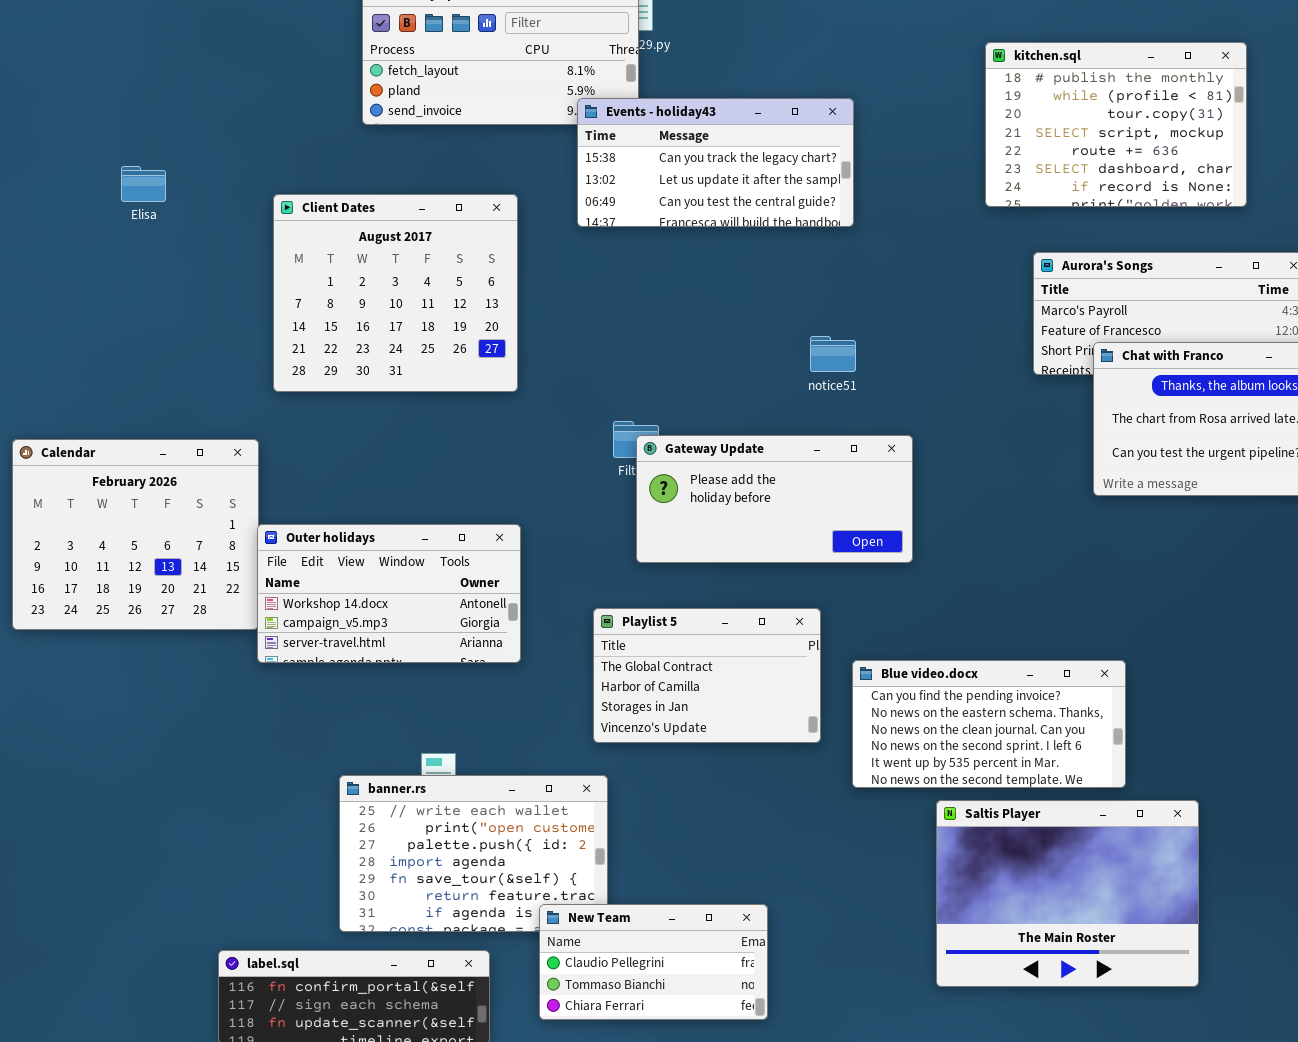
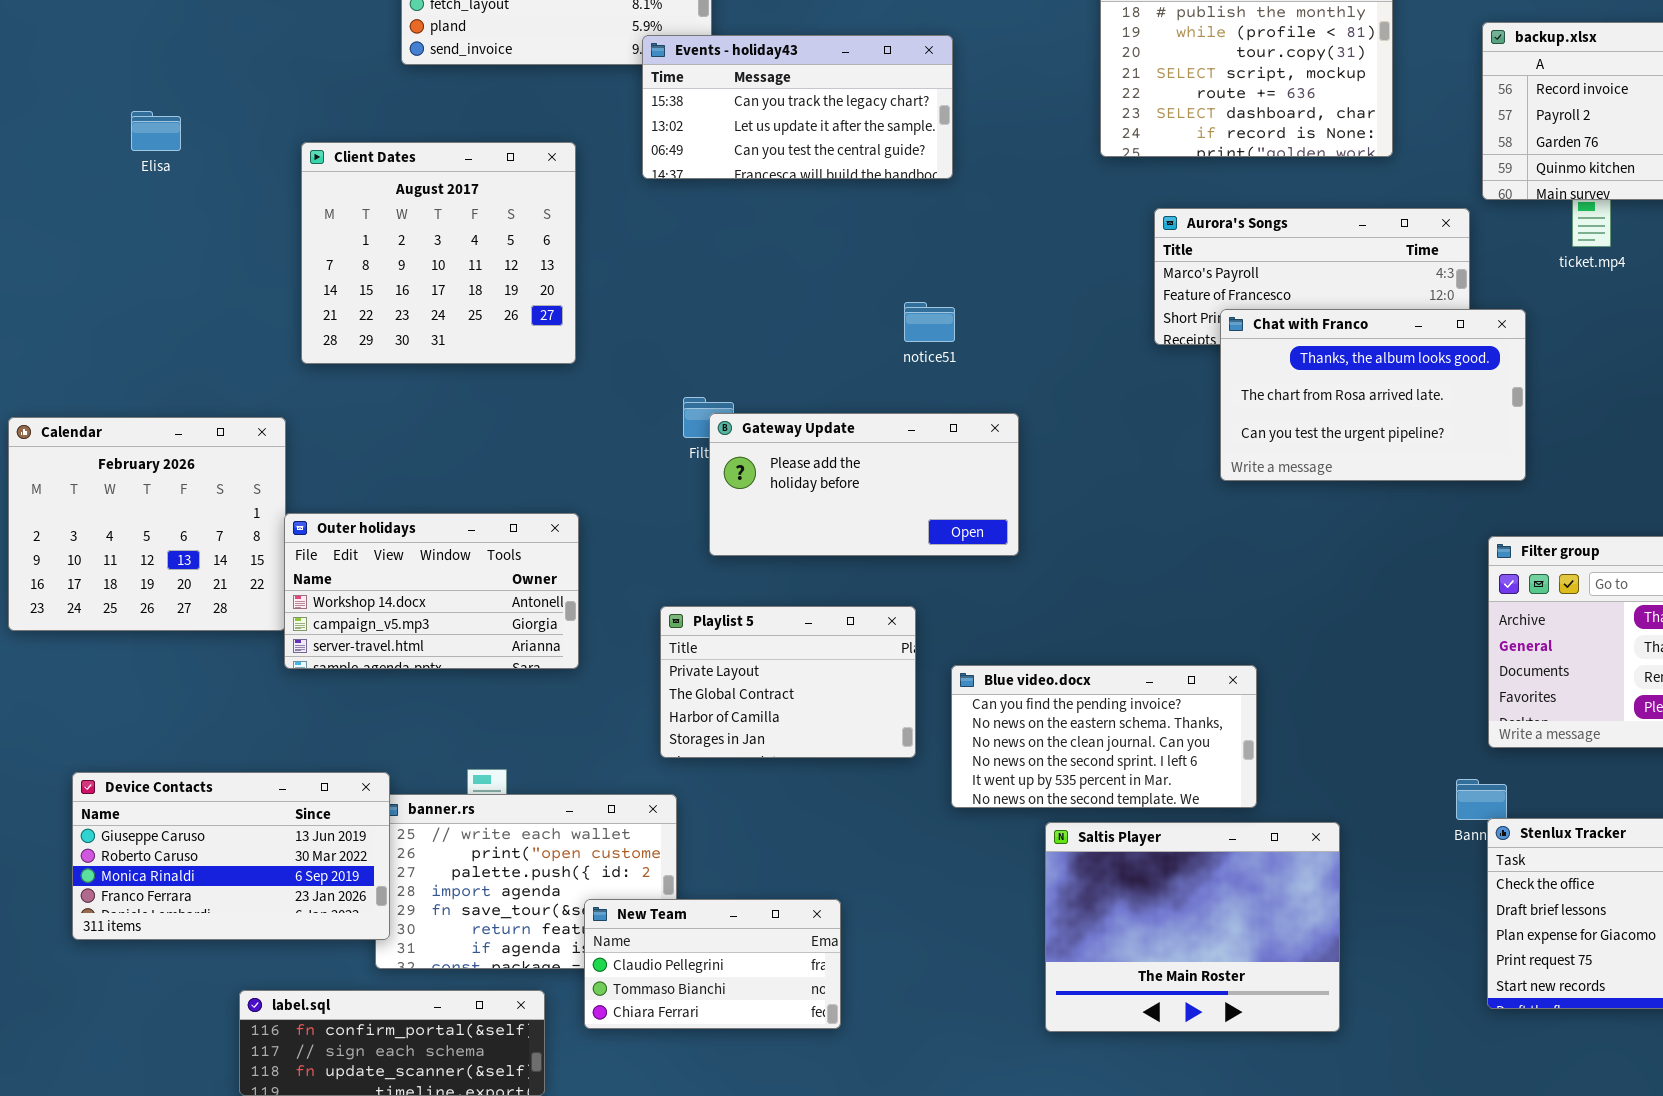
Playlist 5: [593,608,821,743] -> [660,606,916,758], scrolled up 1 row
Device Contacts: none -> [72,772,390,940], opened
New Team: [539,904,768,1020] -> [584,899,841,1029], moved

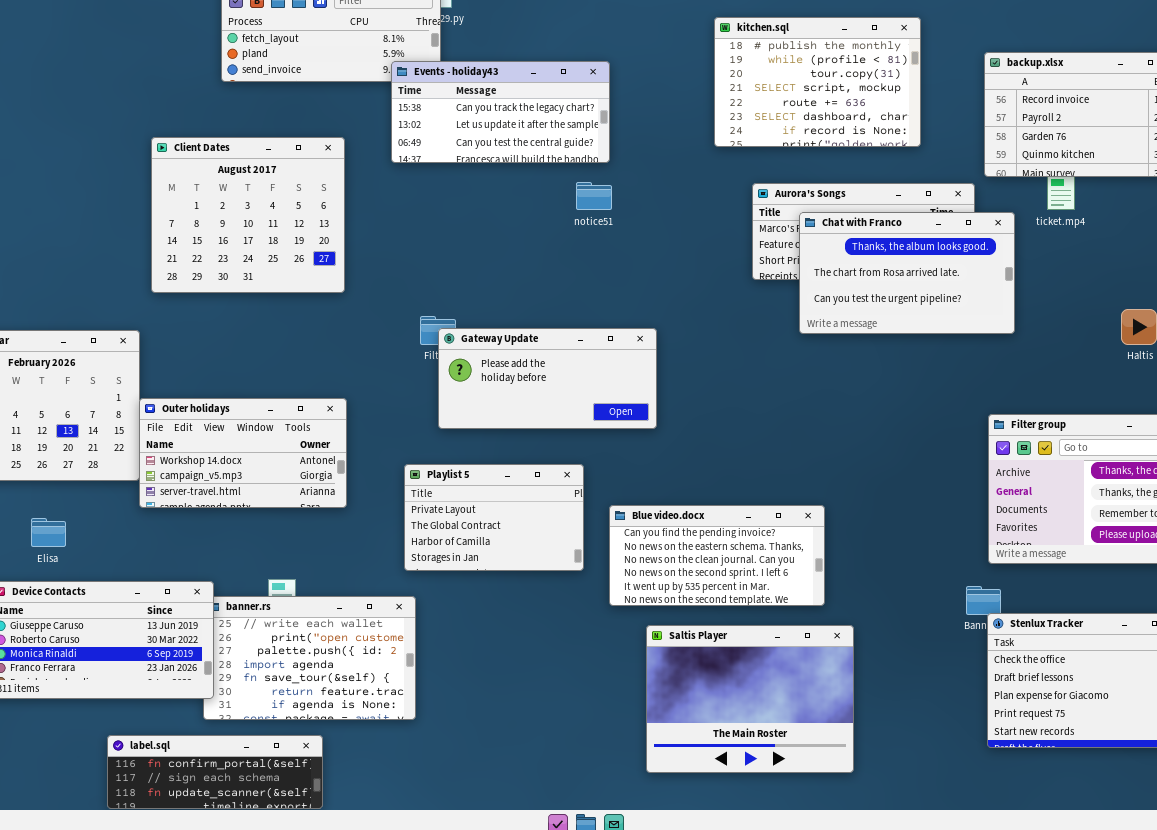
Elisa: [131,111,181,151] -> [31,518,66,547], moved
notice51: [904,302,955,342] -> [576,182,612,210], moved
Chat with Franco: [1220,309,1526,481] -> [799,212,1015,334], moved
Saltis Player: [1045,822,1340,1032] -> [646,625,854,773], moved
New Team: [584,899,841,1029] -> none, closed

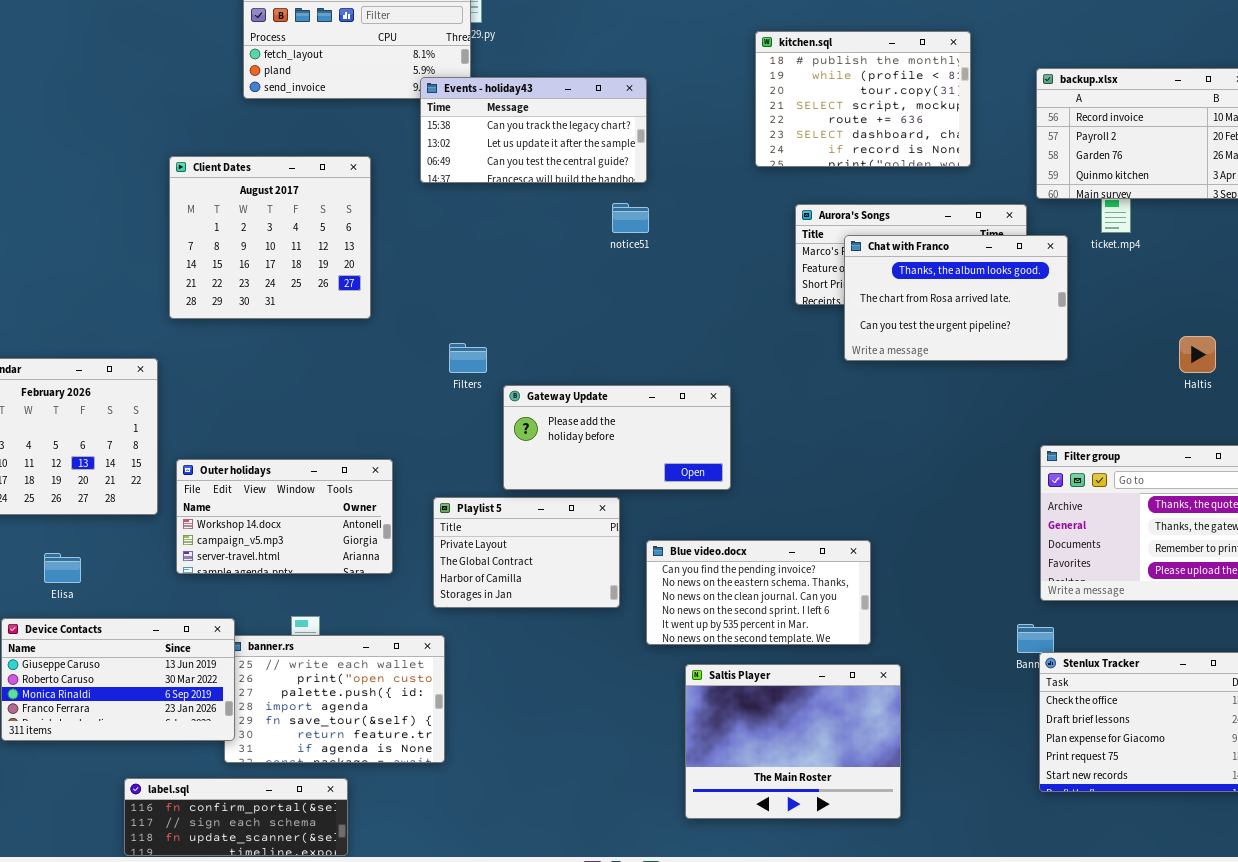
Gateway Update: [438,328,657,429] -> [503,385,731,490], moved
Outer holidays: [139,398,347,508] -> [176,459,393,574], moved

